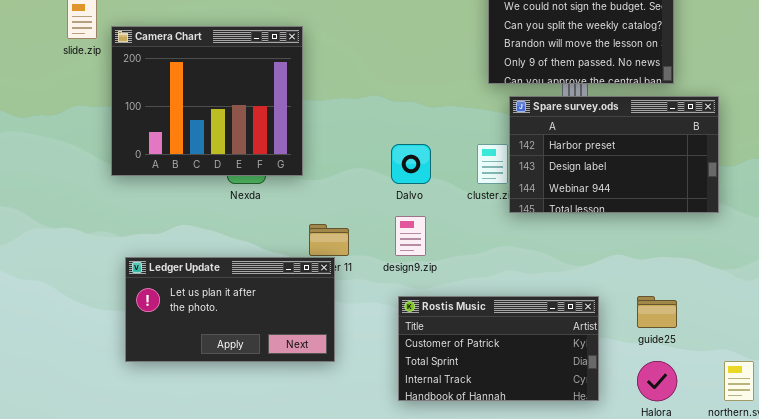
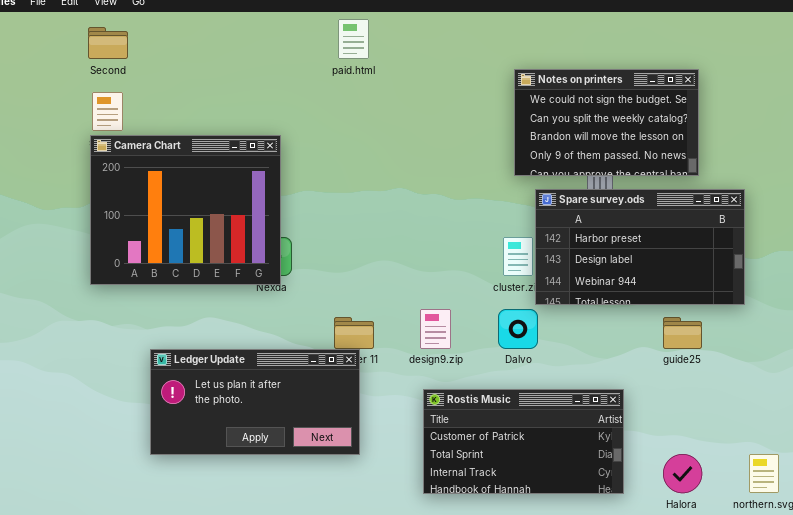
Camera Chart: [111,26,303,176] -> [90,135,281,285], moved
Dalvo: [391,144,431,184] -> [498,309,538,349], moved
guide25: [637,296,677,328] -> [663,317,702,349], moved

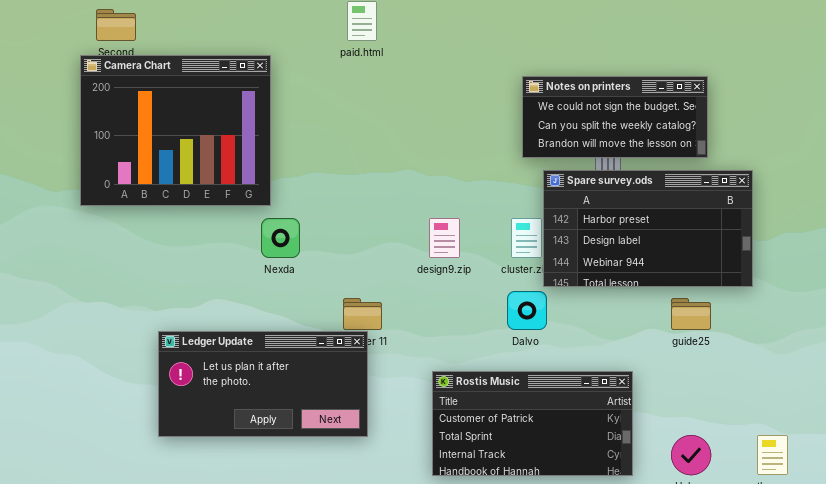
Notes on printers: [514,69,699,176] -> [522,76,708,158], resized
Camera Chart: [90,135,281,285] -> [80,55,271,206], moved
design9.zip: [420,309,451,349] -> [429,218,460,258], moved

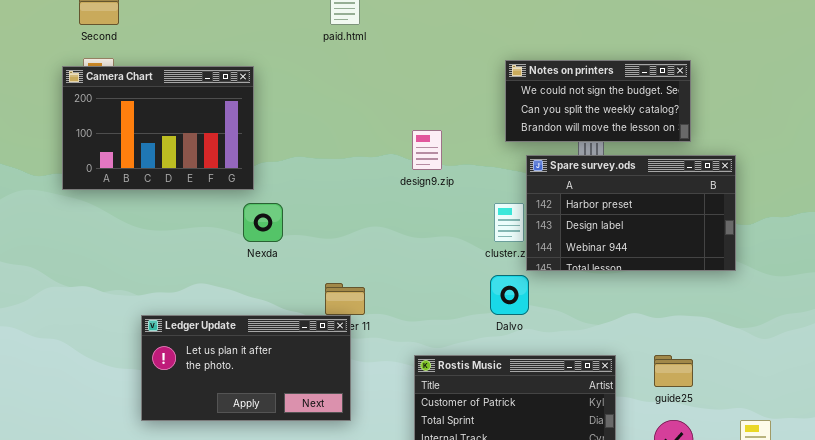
Camera Chart: [80,55,271,206] -> [62,66,254,190], resized
design9.zip: [429,218,460,258] -> [412,130,442,170], moved
guide25: [671,298,711,330] -> [654,355,693,387], moved

